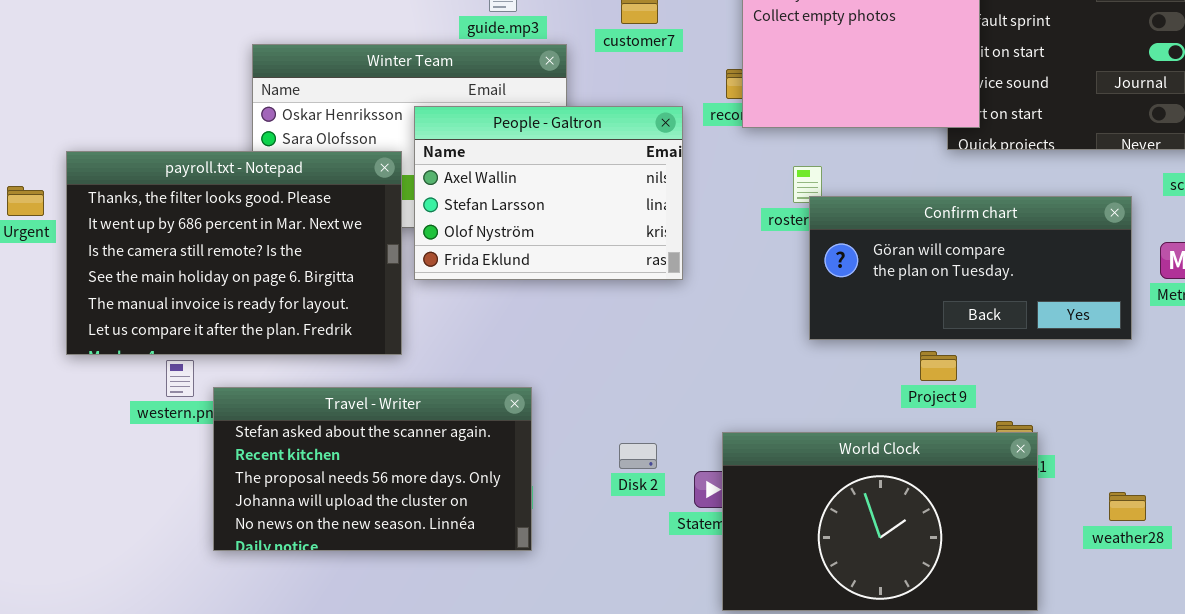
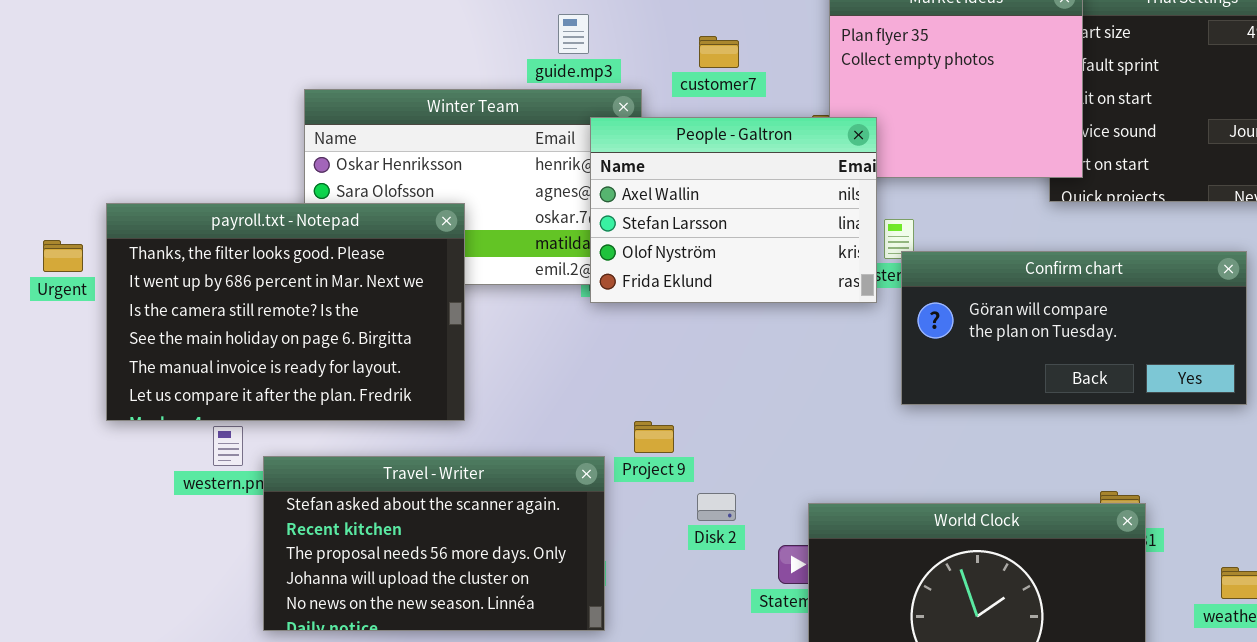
People - Galtron: [414,106,683,280] -> [590,117,877,303], moved
Project 9: [920,351,957,381] -> [634,421,674,453], moved
Disk 2: [619,443,657,469] -> [697,493,736,521], moved

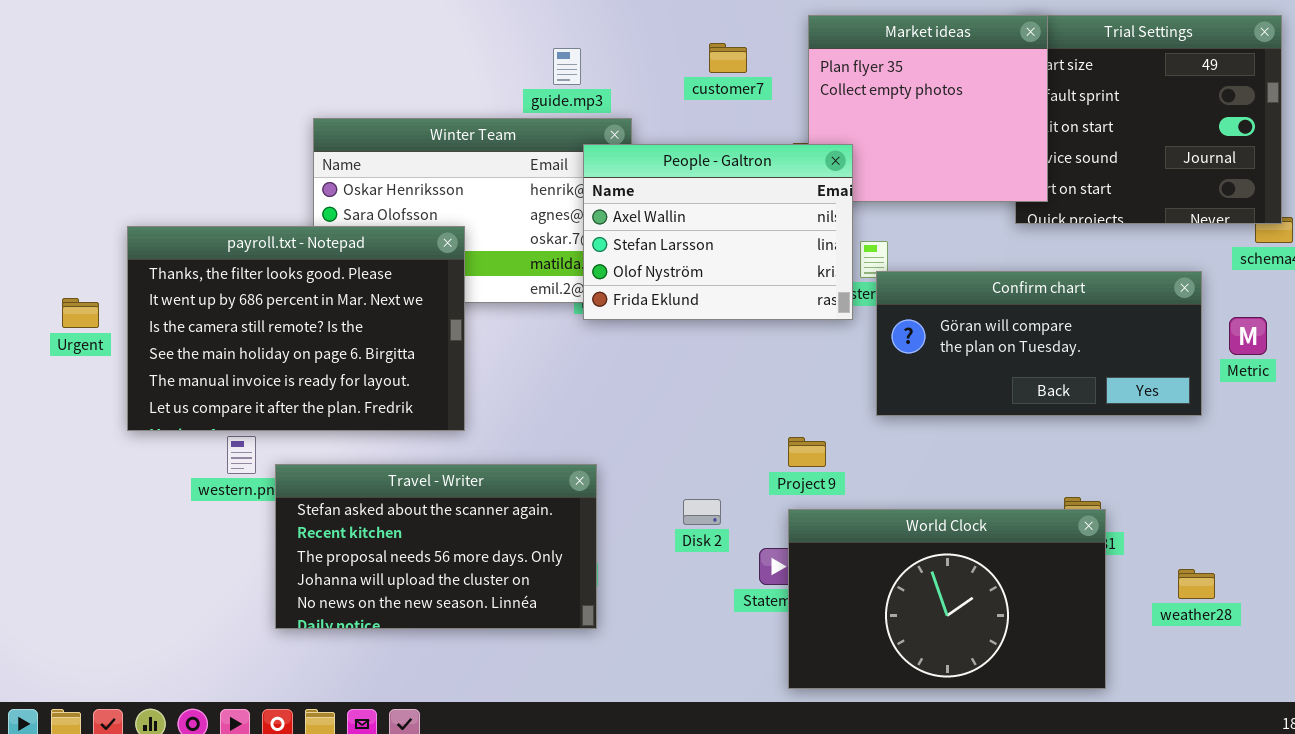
customer7: [699,36,739,68] -> [709,43,747,73], moved
Urgent: [43,240,83,272] -> [62,298,99,328], moved
Project 9: [634,421,674,453] -> [788,437,826,467], moved

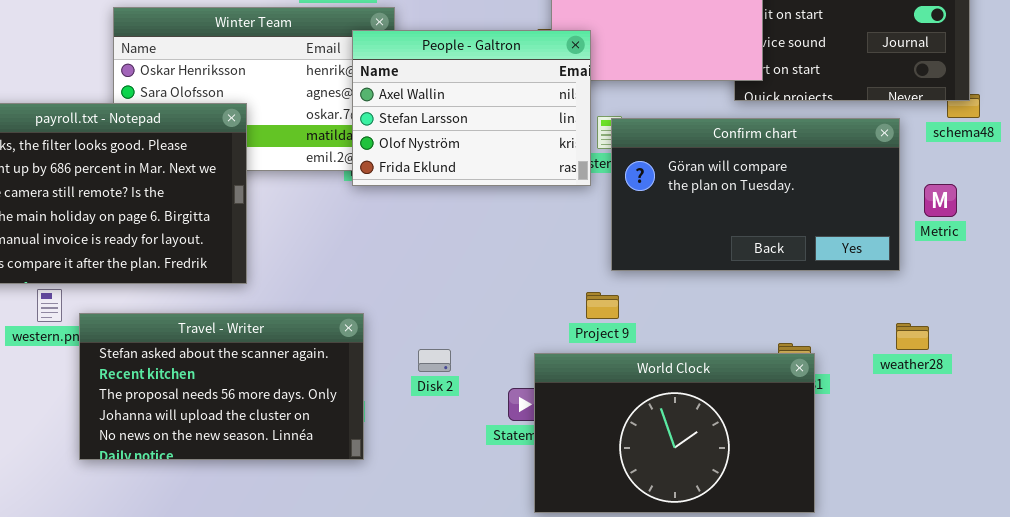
Confirm chart: [876,271,1202,416] -> [611,118,900,271], resized
Project 9: [788,437,826,467] -> [586,292,619,319], moved
Disk 2: [683,499,721,525] -> [418,349,451,372], moved
weather28: [1178,569,1215,599] -> [896,323,929,350], moved

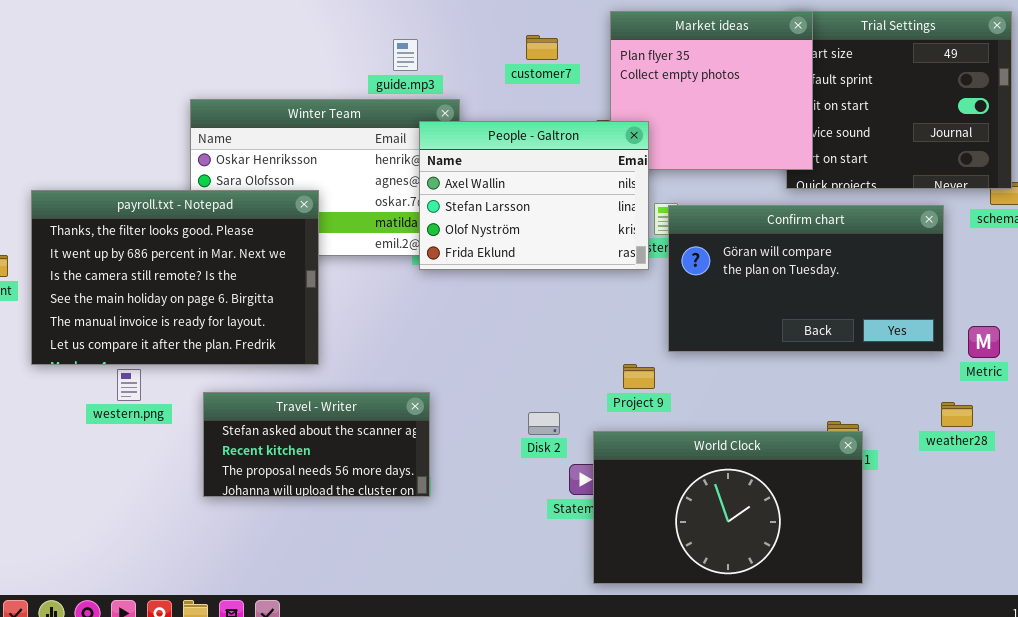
Metric: [924,184,957,217] -> [968,326,1000,358], moved
Project 9: [586,292,619,319] -> [623,364,655,389], moved
Travel - Writer: [79,313,364,460] -> [203,392,430,497], resized
Disk 2: [418,349,451,372] -> [528,412,560,435], moved

